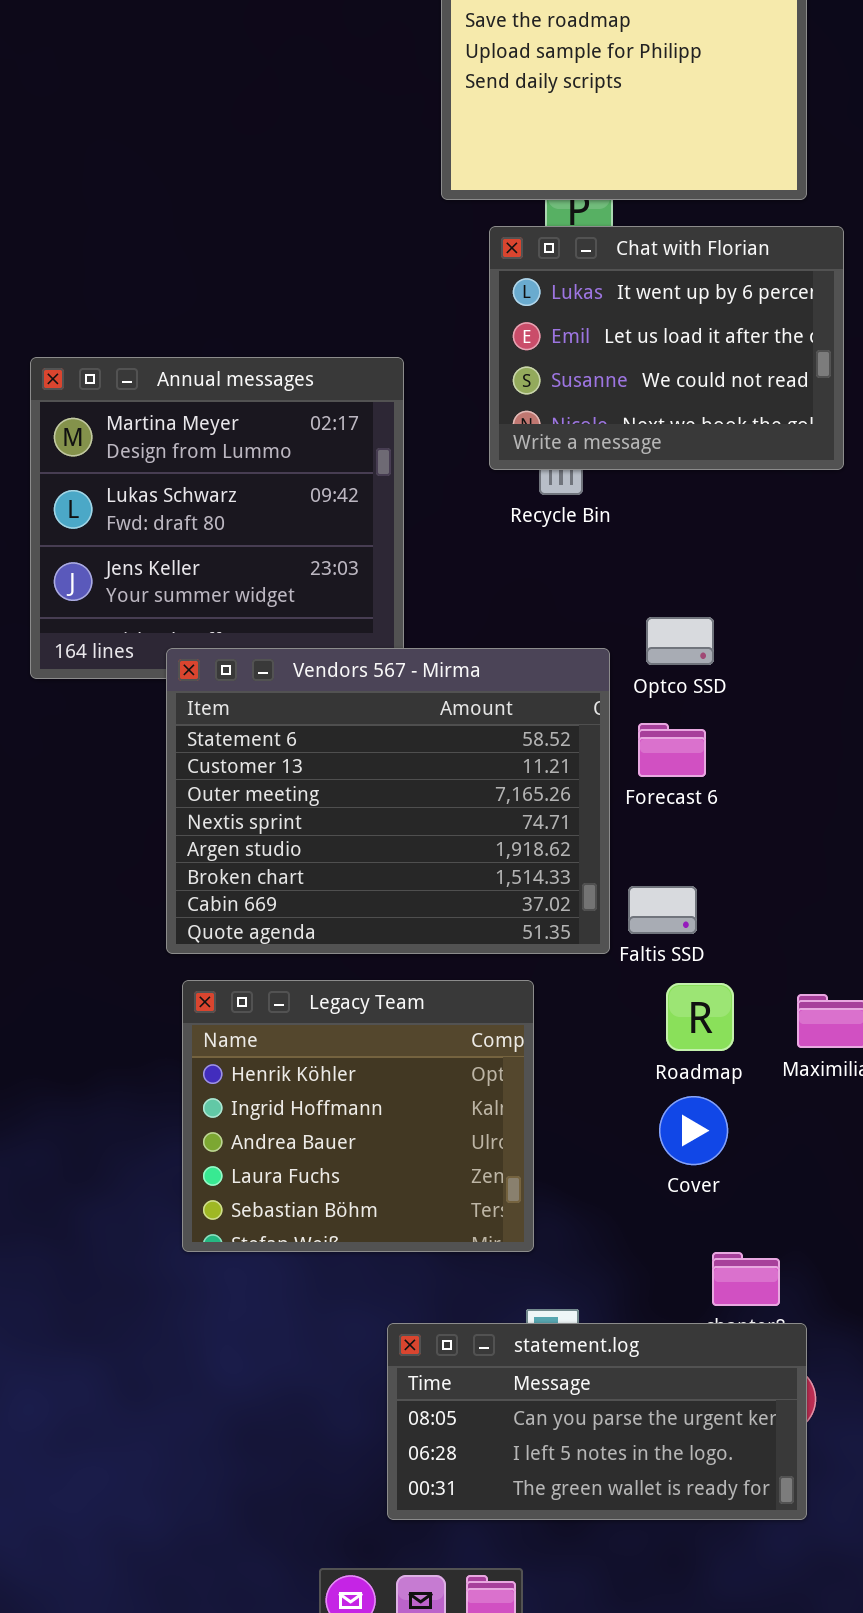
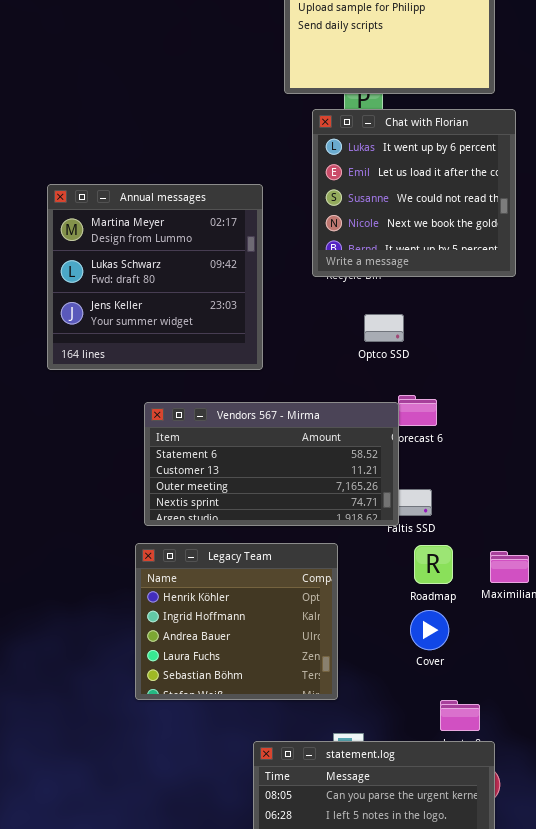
Chat with Florian: [489,226,844,470] -> [312,109,516,277], resized
Optco SSD: [646,617,714,665] -> [364,314,404,342], moved
Vendors 567 - Mirma: [166,648,610,954] -> [144,402,399,526], moved, resized

